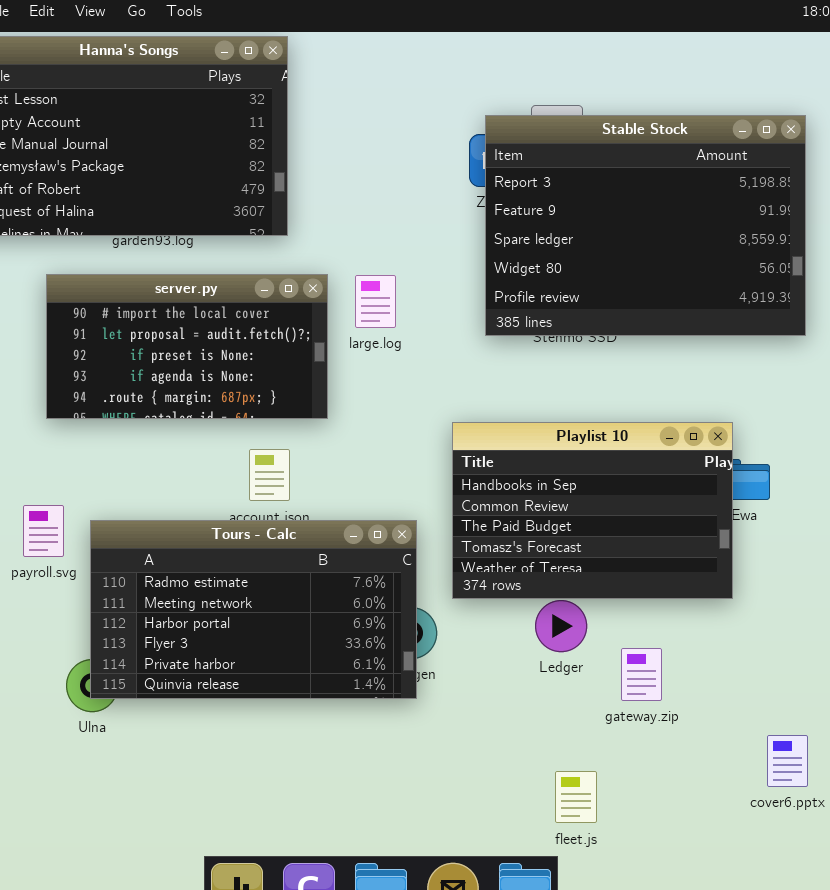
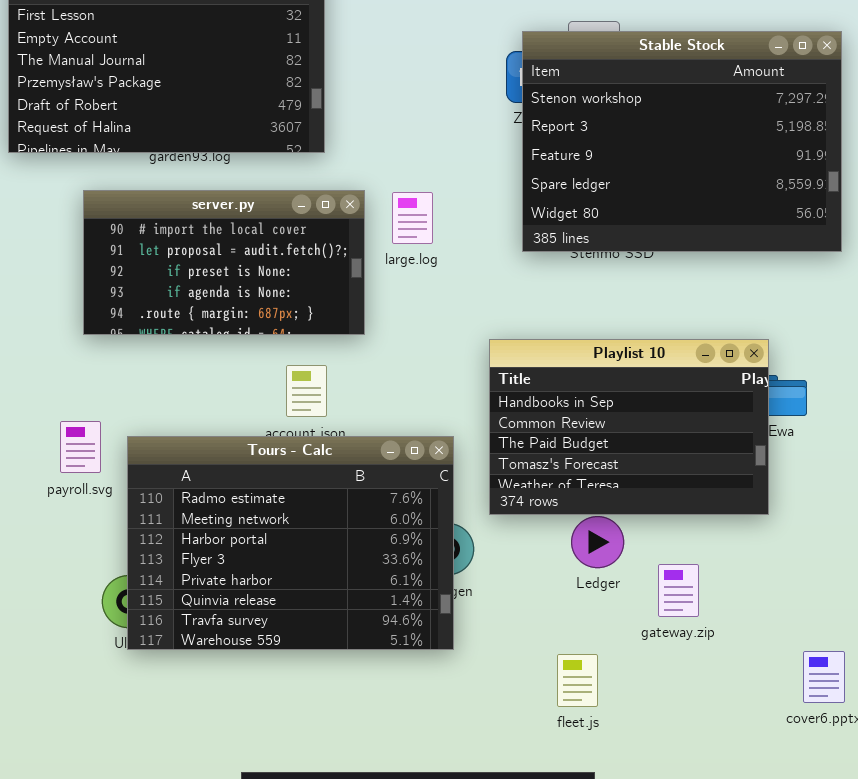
Stable Stock: [485,115,806,336] -> [522,31,842,252], scrolled up 1 row
Tours - Calc: [90,520,417,699] -> [127,436,454,650], resized
fleet.js: [555,771,597,823] -> [557,654,598,707], moved

